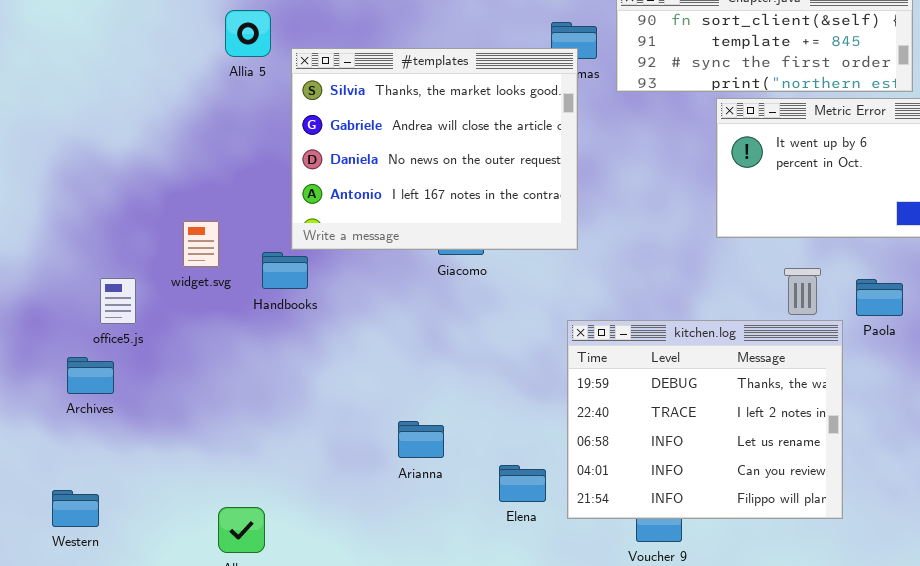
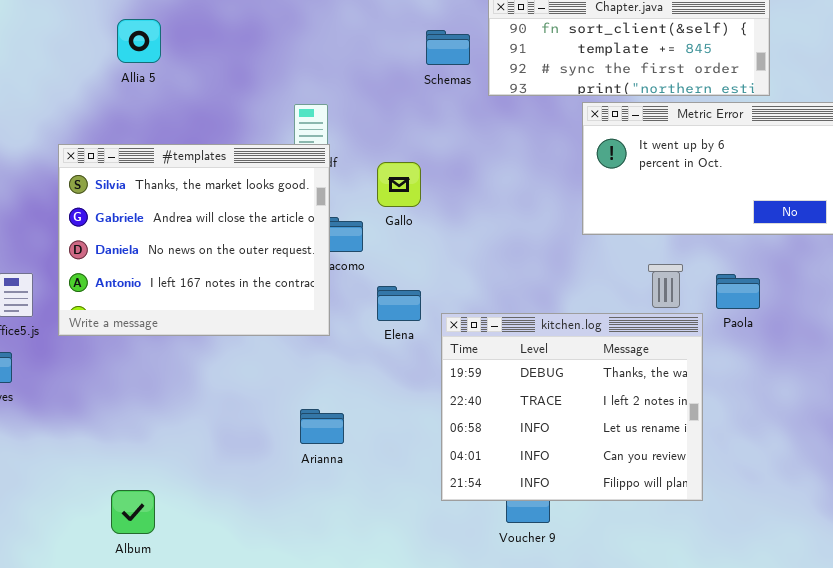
#templates: [291,48,578,250] -> [58,144,330,336], moved
Arianna: [398,421,444,458] -> [300,409,344,444], moved
Elena: [499,465,546,502] -> [377,286,421,321], moved

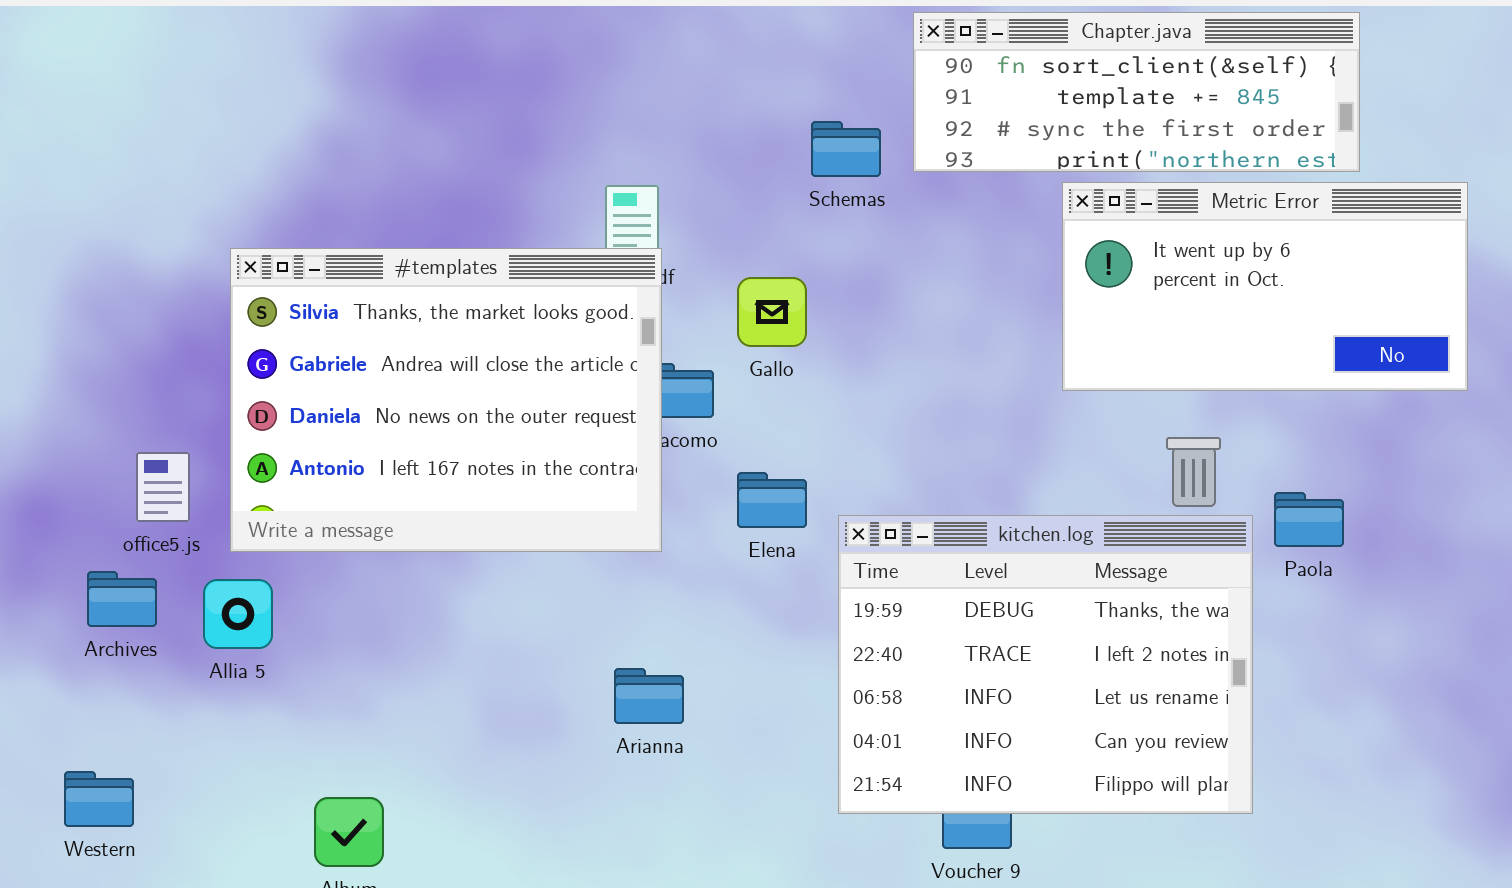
Allia 5: [117,19,161,63] -> [203,579,273,649], moved
Schemas: [426,30,470,65] -> [811,121,881,177], moved
Paola: [716,274,760,309] -> [1274,492,1344,547], moved

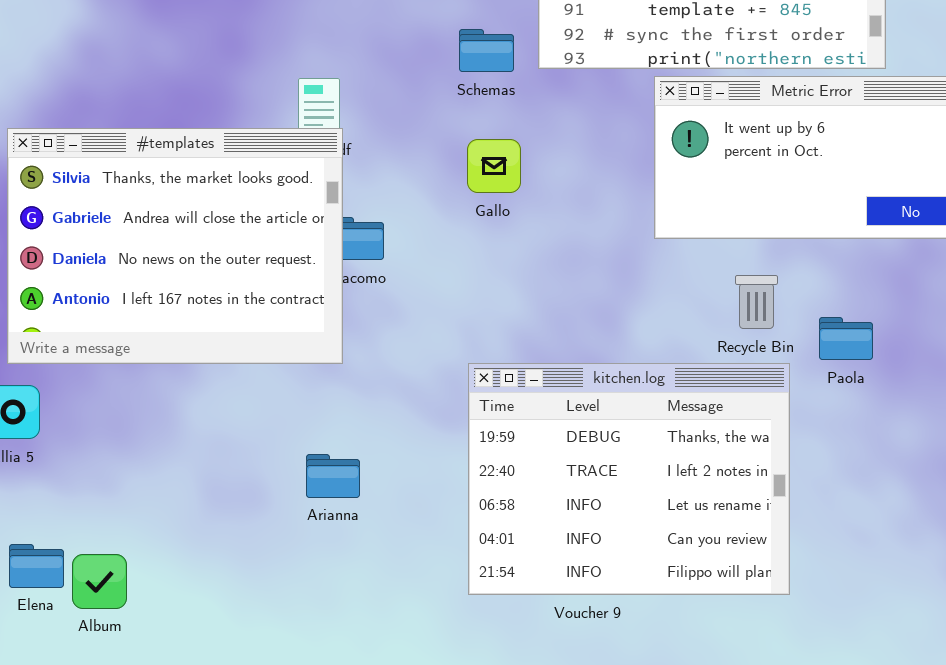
Gallo: [737,277,807,347] -> [467,139,521,193], moved
Elena: [737,472,807,528] -> [9,544,64,588], moved
kitchen.log: [838,515,1253,814] -> [468,363,790,595], moved

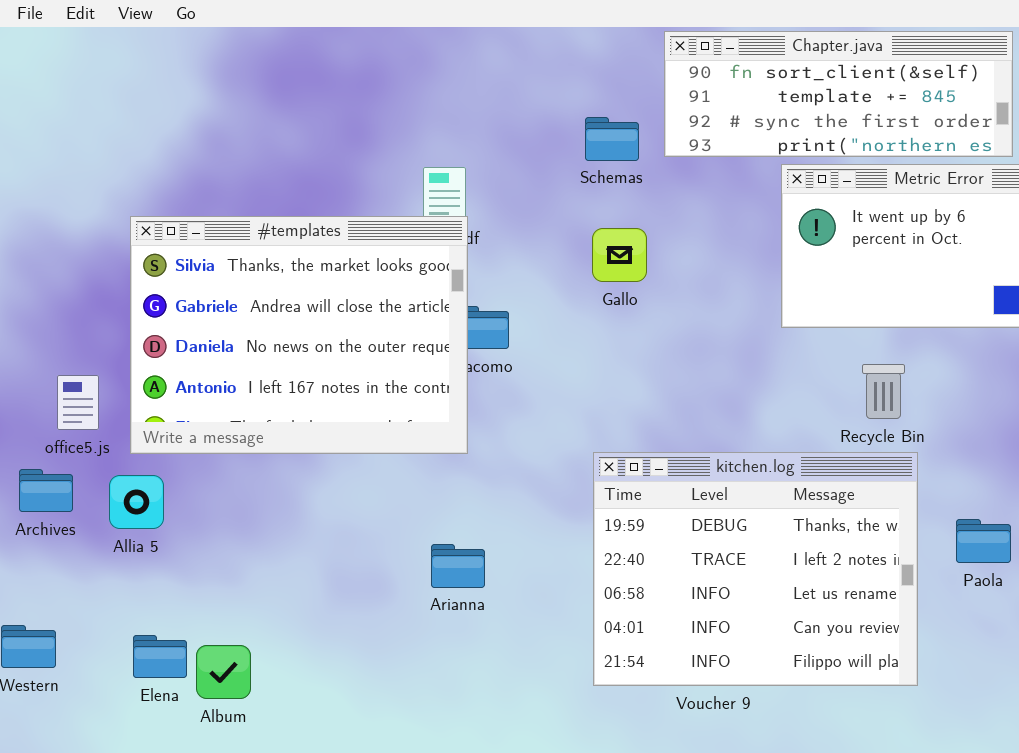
Paola: [819,317,873,360] -> [956,519,1011,563], moved

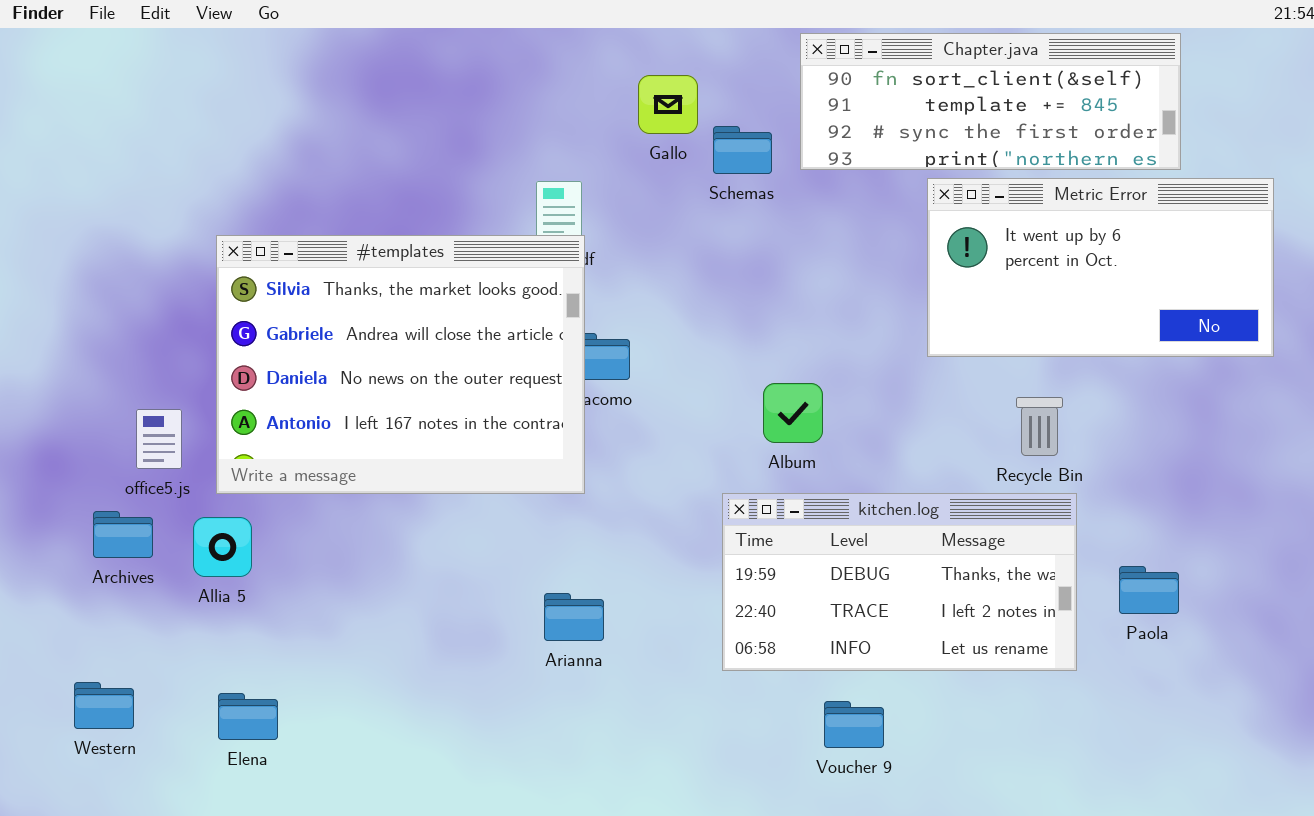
Gallo: [592,228,647,282] -> [638,75,698,134], moved
kitchen.log: [593,452,918,686] -> [722,493,1077,671], resized
Album: [196,645,251,699] -> [763,383,823,443], moved

